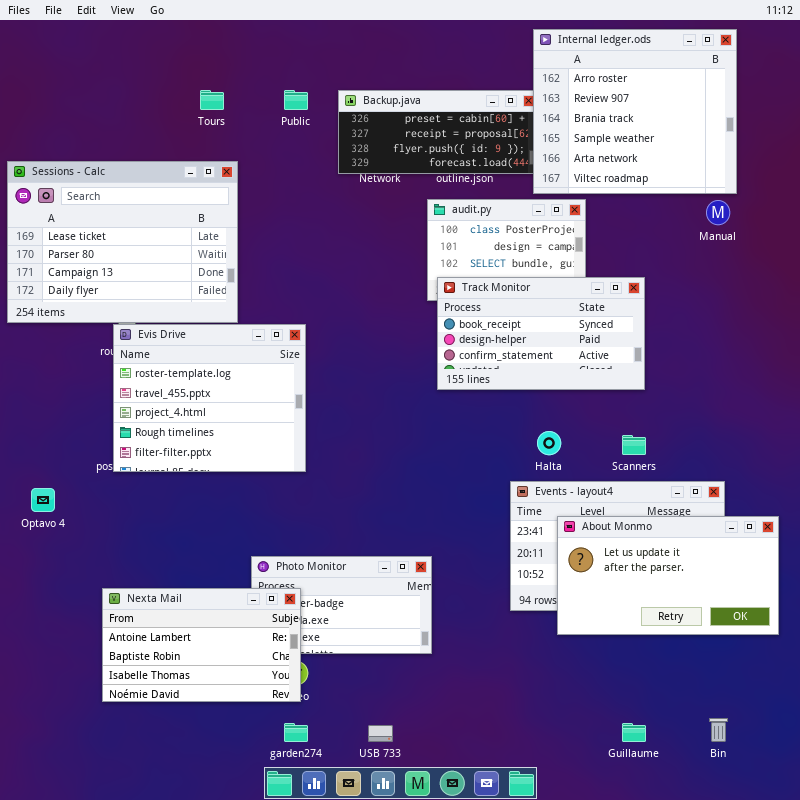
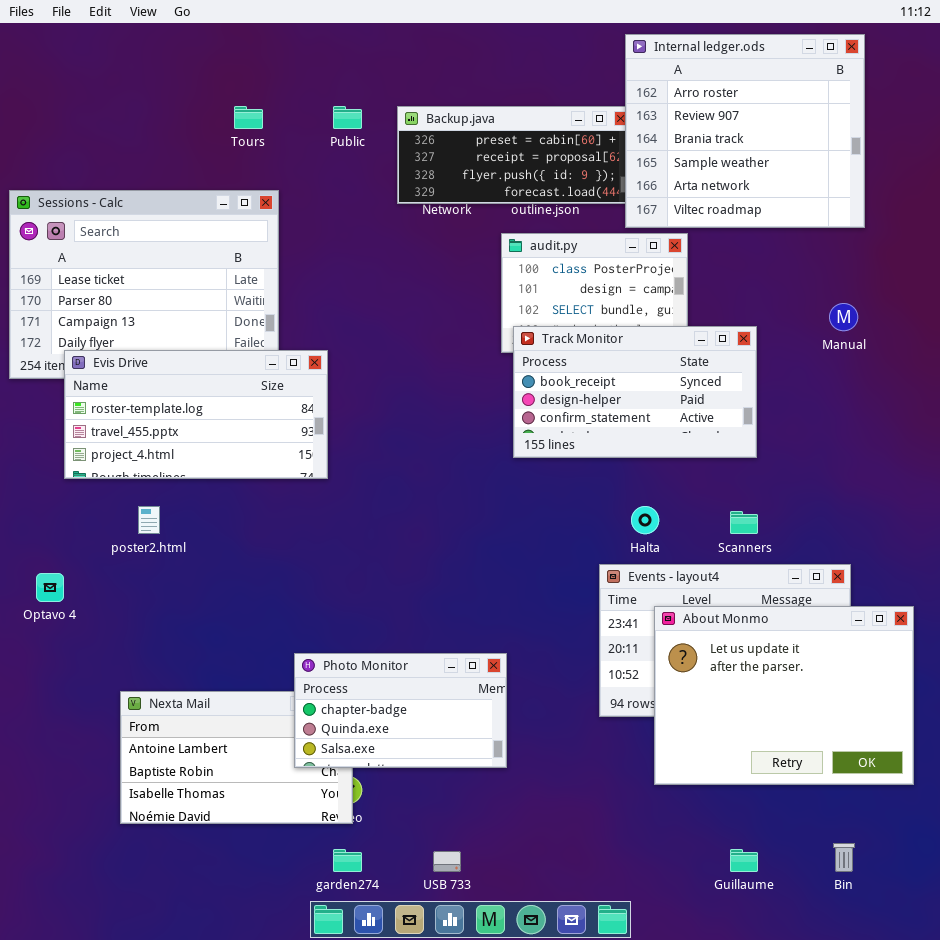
Manual: [706,200,730,225] -> [829,303,858,331], moved
Evis Drive: [113,324,306,472] -> [64,350,328,479], moved, resized
About Monmo: [557,516,779,635] -> [654,606,914,785], resized
Photo Monitor: [251,556,432,654] -> [294,653,507,768], raised

